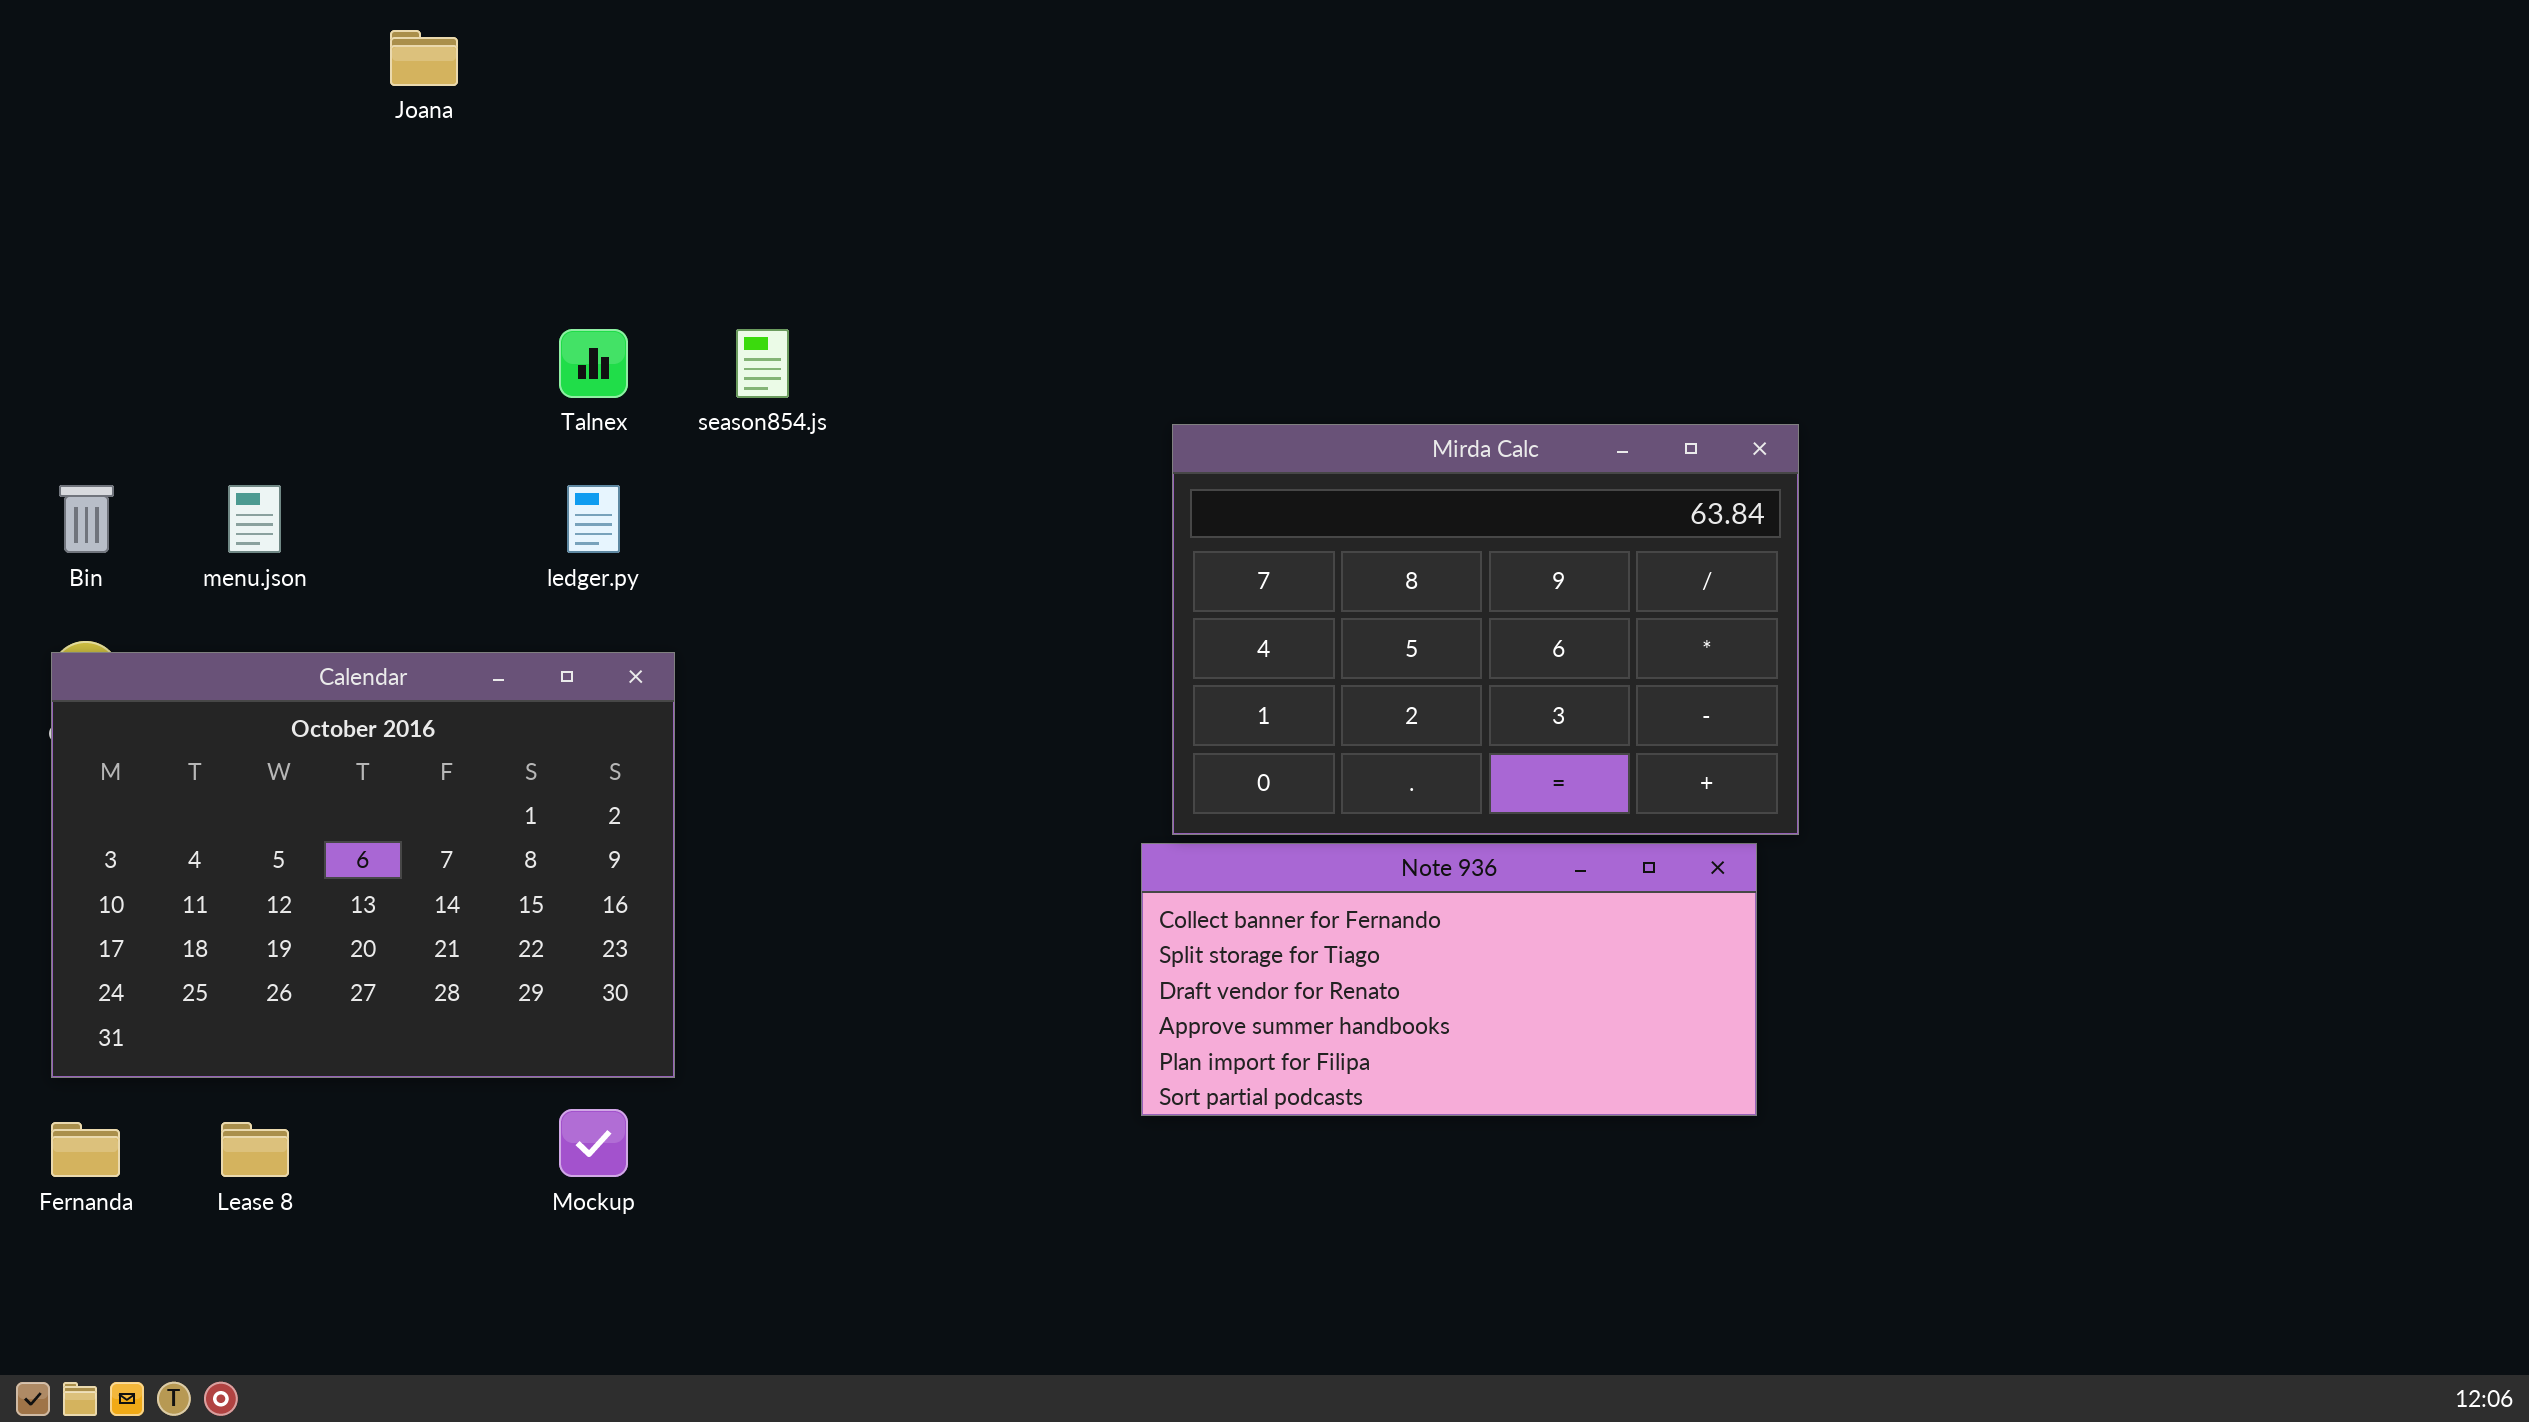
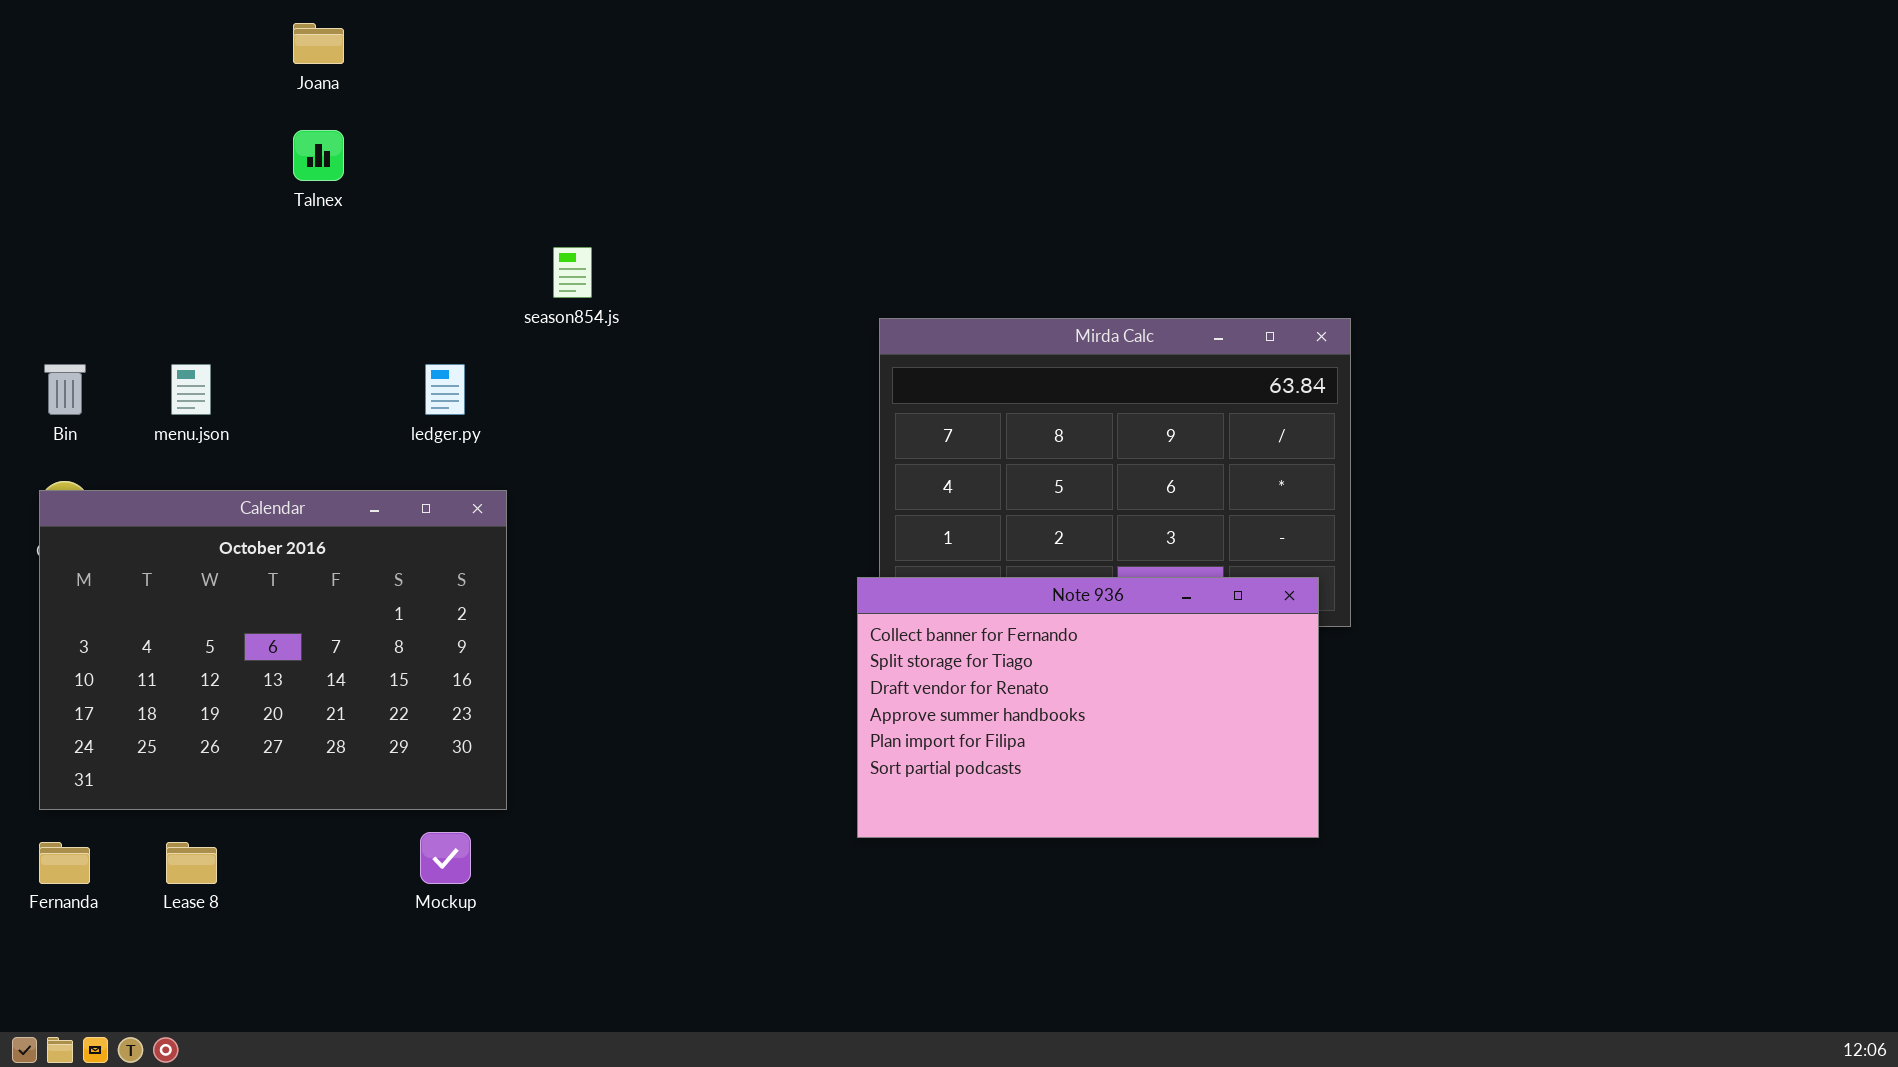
Talnex: [559,329,628,398] -> [293,130,344,181], moved
Note 936: [1141,843,1757,1116] -> [857,577,1319,838], resized

